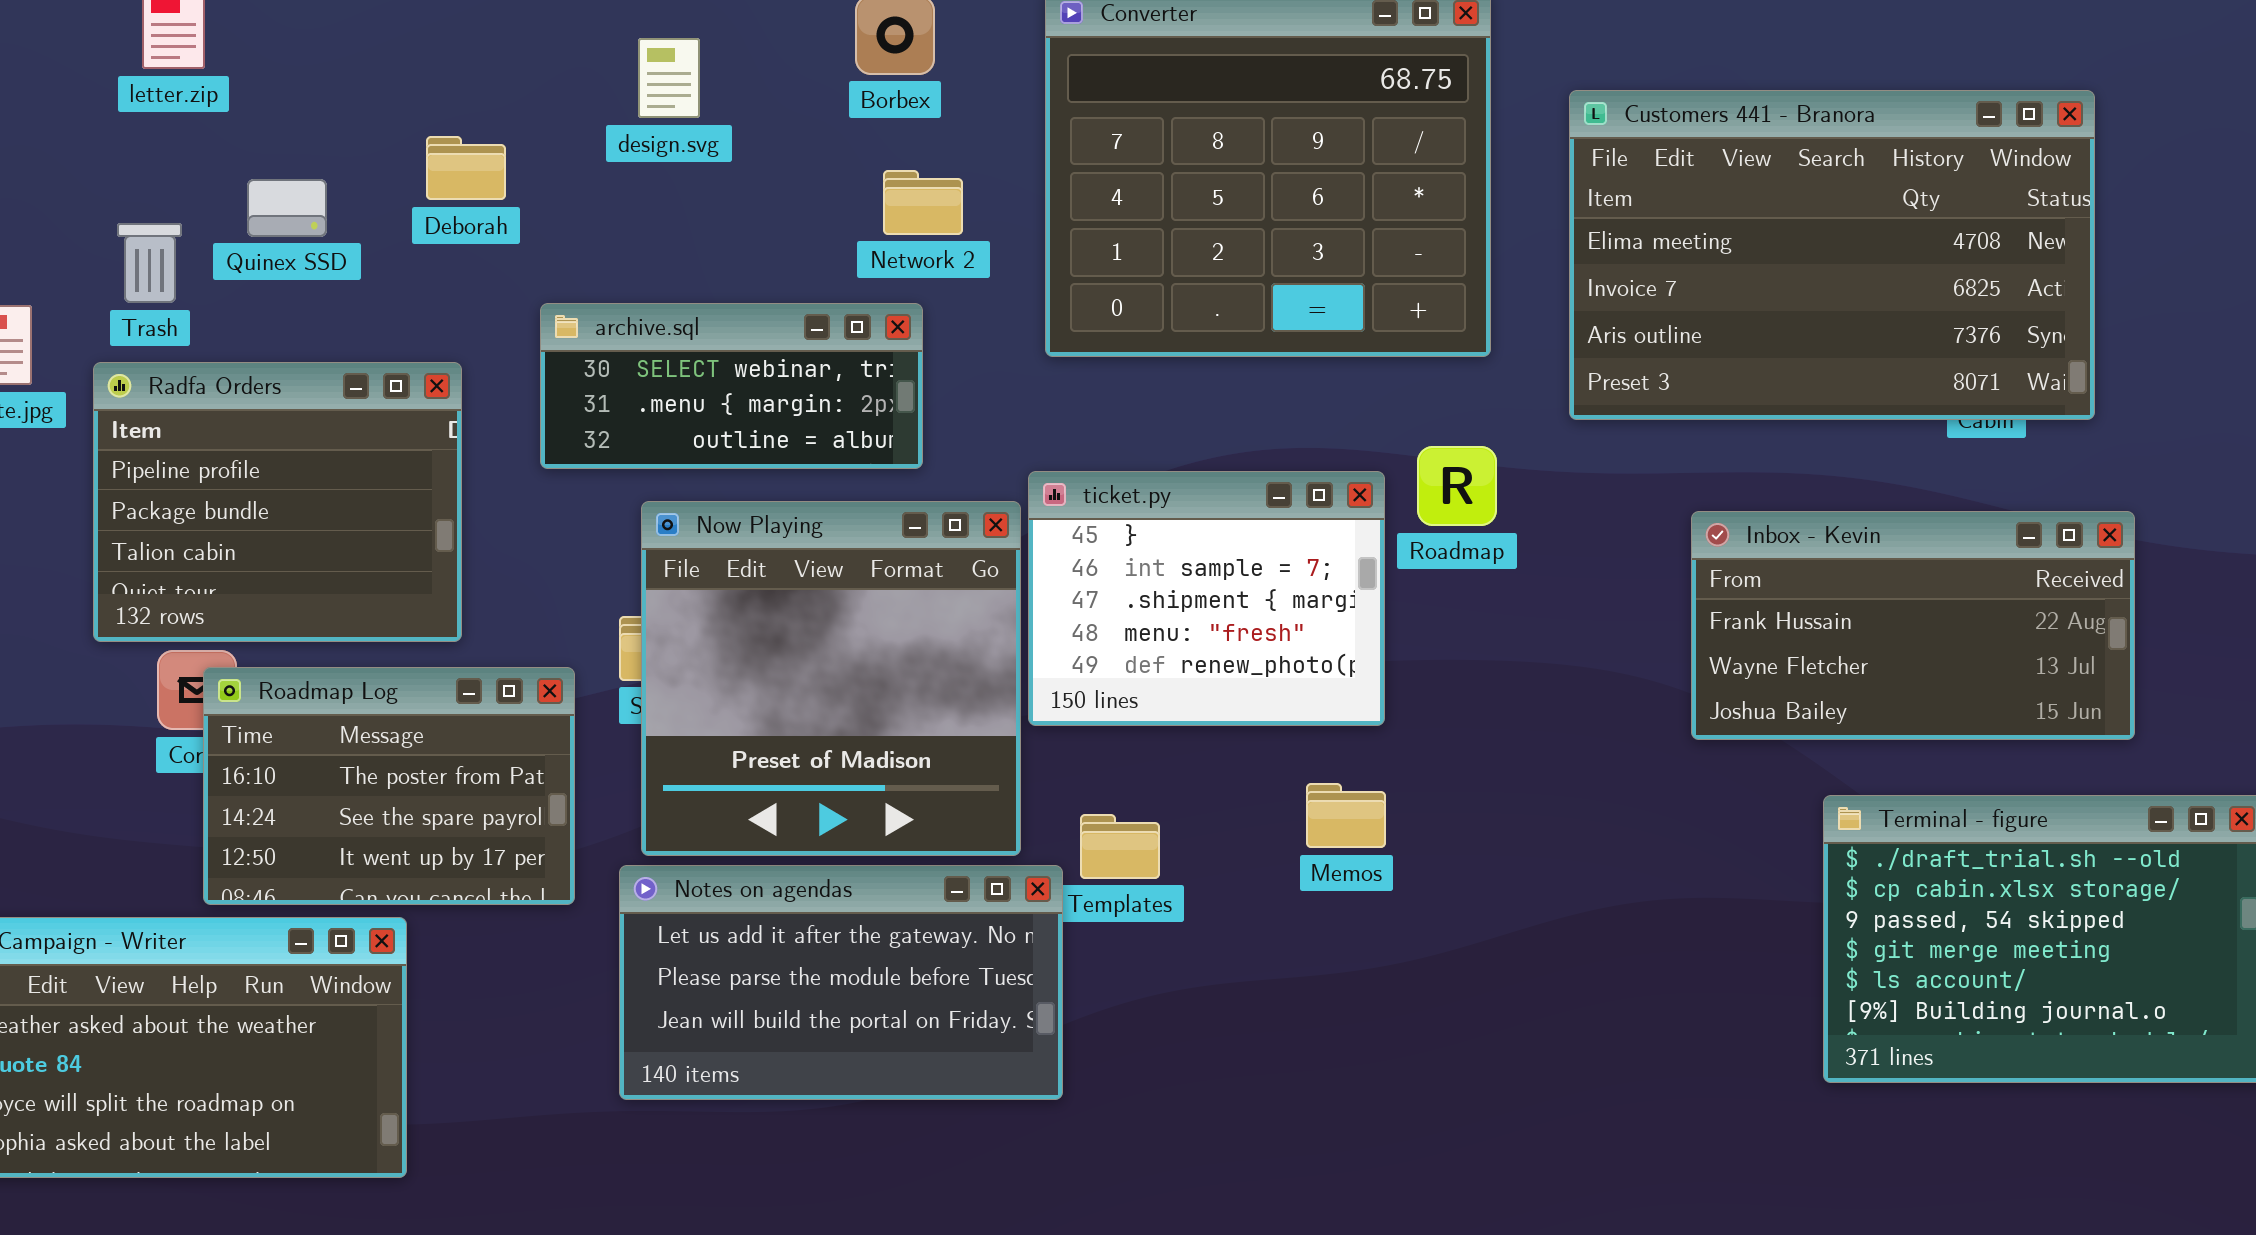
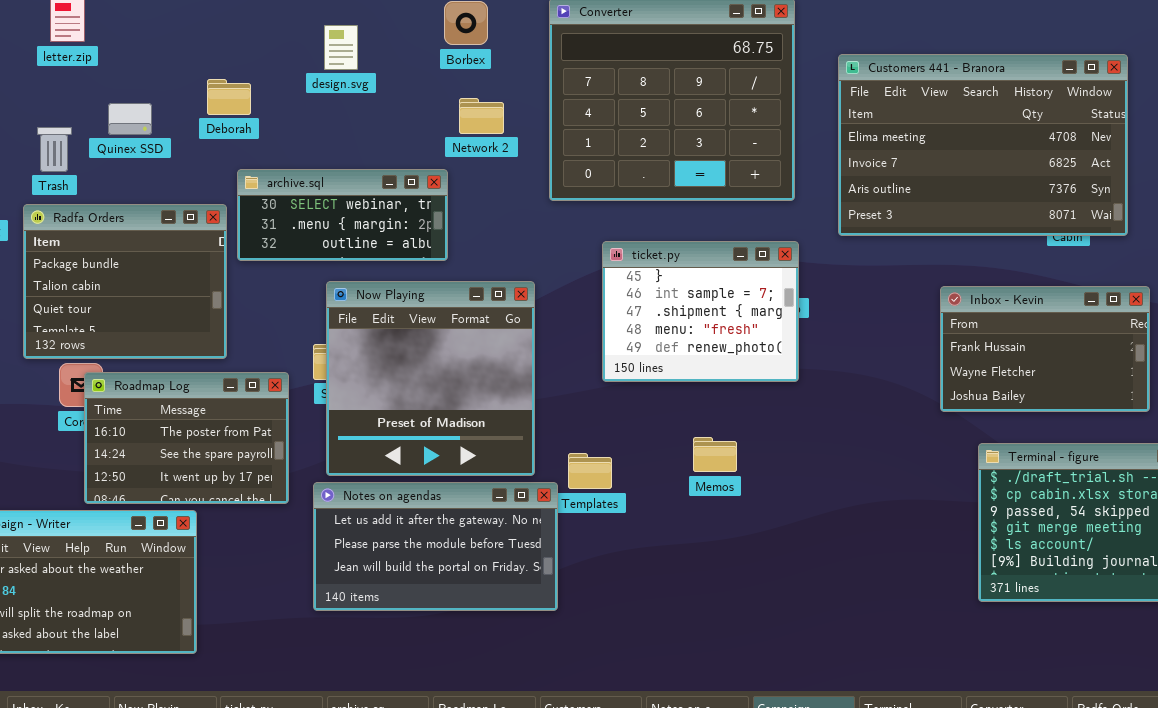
archive.sql: [540,303,923,469] -> [237,169,448,261], moved
Radfa Orders: [93,362,462,642] -> [23,204,227,359], scrolled down 1 row
ticket.py: [1028,471,1385,726] -> [602,241,799,382], moved
Inbox - Kevin: [1691,511,2135,740] -> [940,286,1150,412], resized

